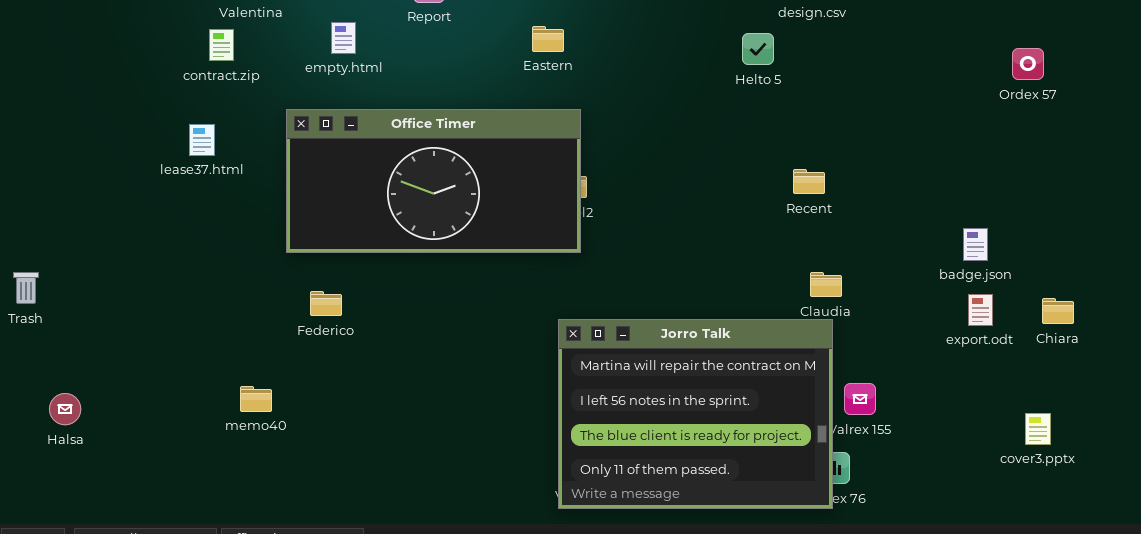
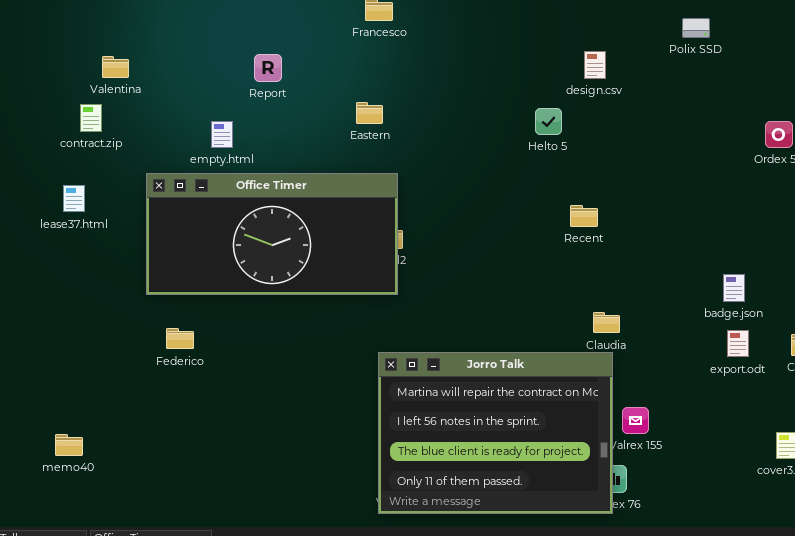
empty.html: [331,22,356,54] -> [211,121,233,148], moved
Recent: [793,169,825,194] -> [570,205,598,227], moved
memo40: [240,386,272,412] -> [55,434,83,456], moved

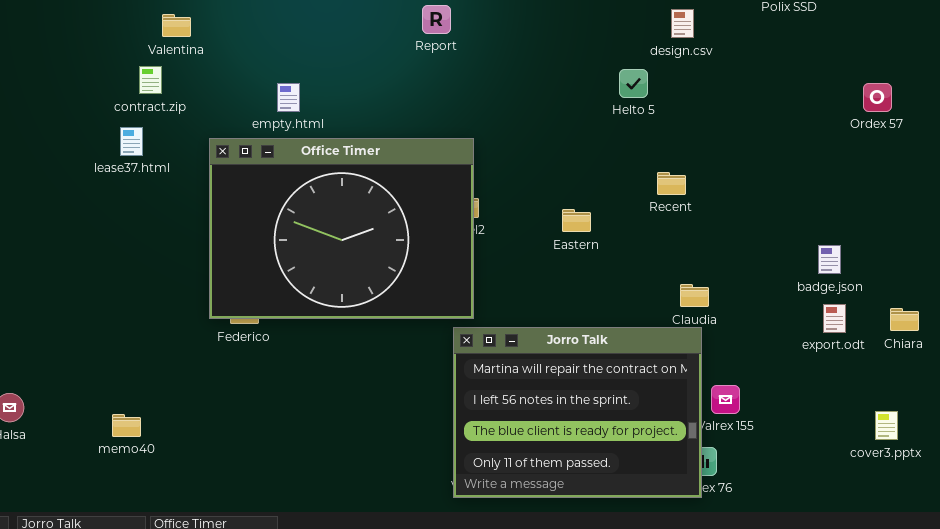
Report: [254,54,282,82] -> [422,5,451,34], moved
Eastern: [356,102,383,124] -> [562,209,591,232], moved
Office Timer: [146,173,398,295] -> [209,138,474,319], resized
lease37.html: [63,185,85,212] -> [120,127,143,156], moved

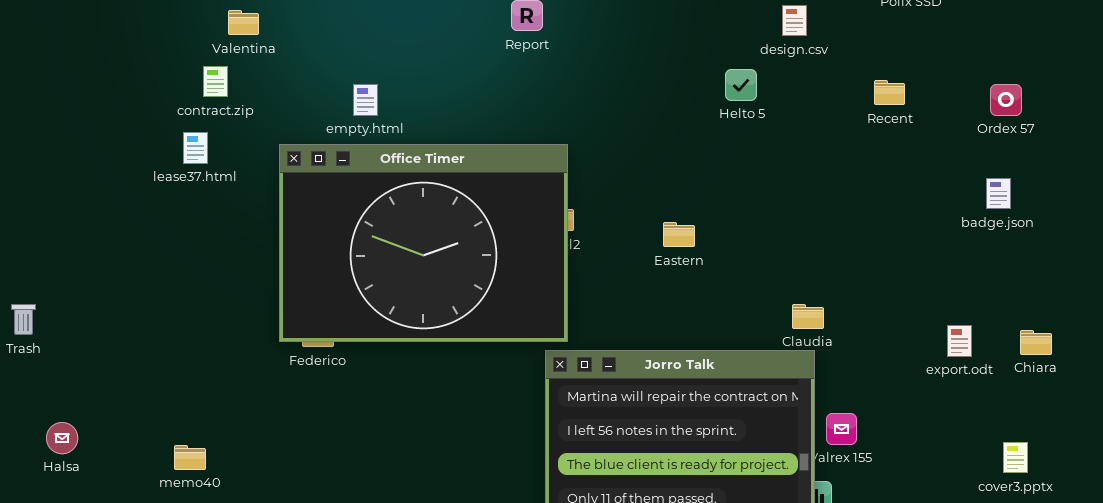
Recent: [657,172,686,195] -> [874,80,905,105], moved
badge.json: [818,245,841,274] -> [986,178,1011,209], moved

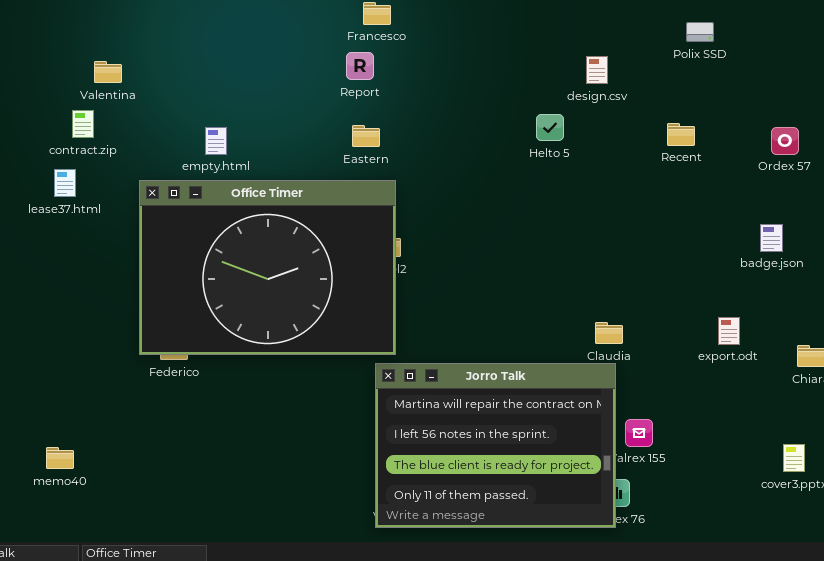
badge.json: [986,178,1011,209] -> [760,224,783,252], moved
Eastern: [663,222,695,247] -> [352,125,380,147], moved
export.odt: [947,325,972,357] -> [718,317,740,345], moved

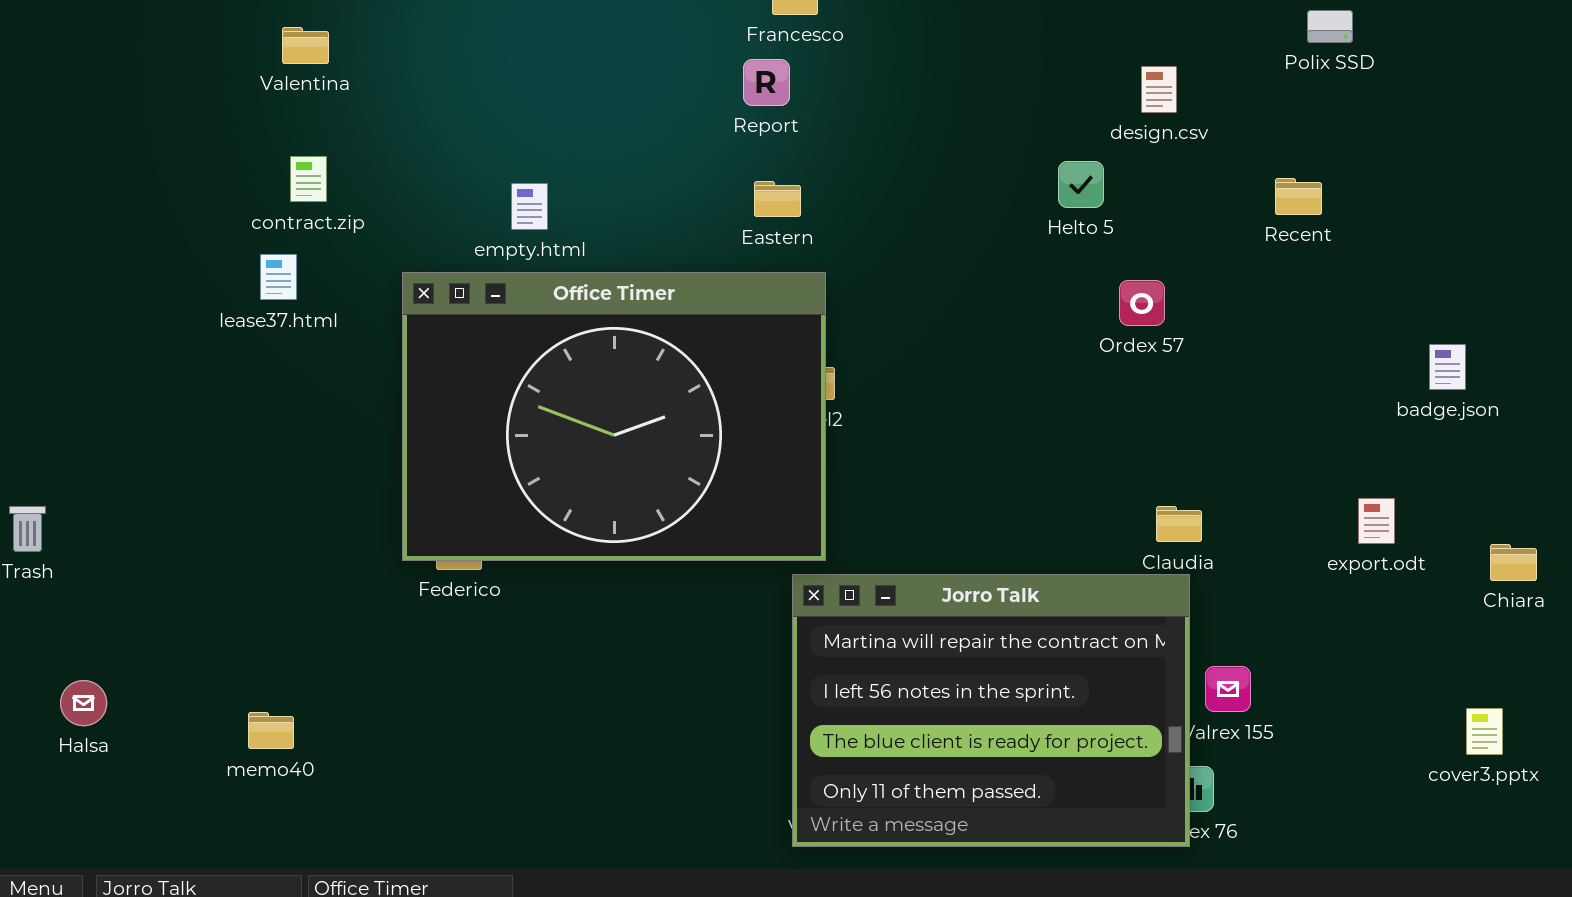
Valentina: [94,61,122,83] -> [282,27,329,64], moved
Ordex 57: [771,127,799,155] -> [1119,280,1165,326], moved

